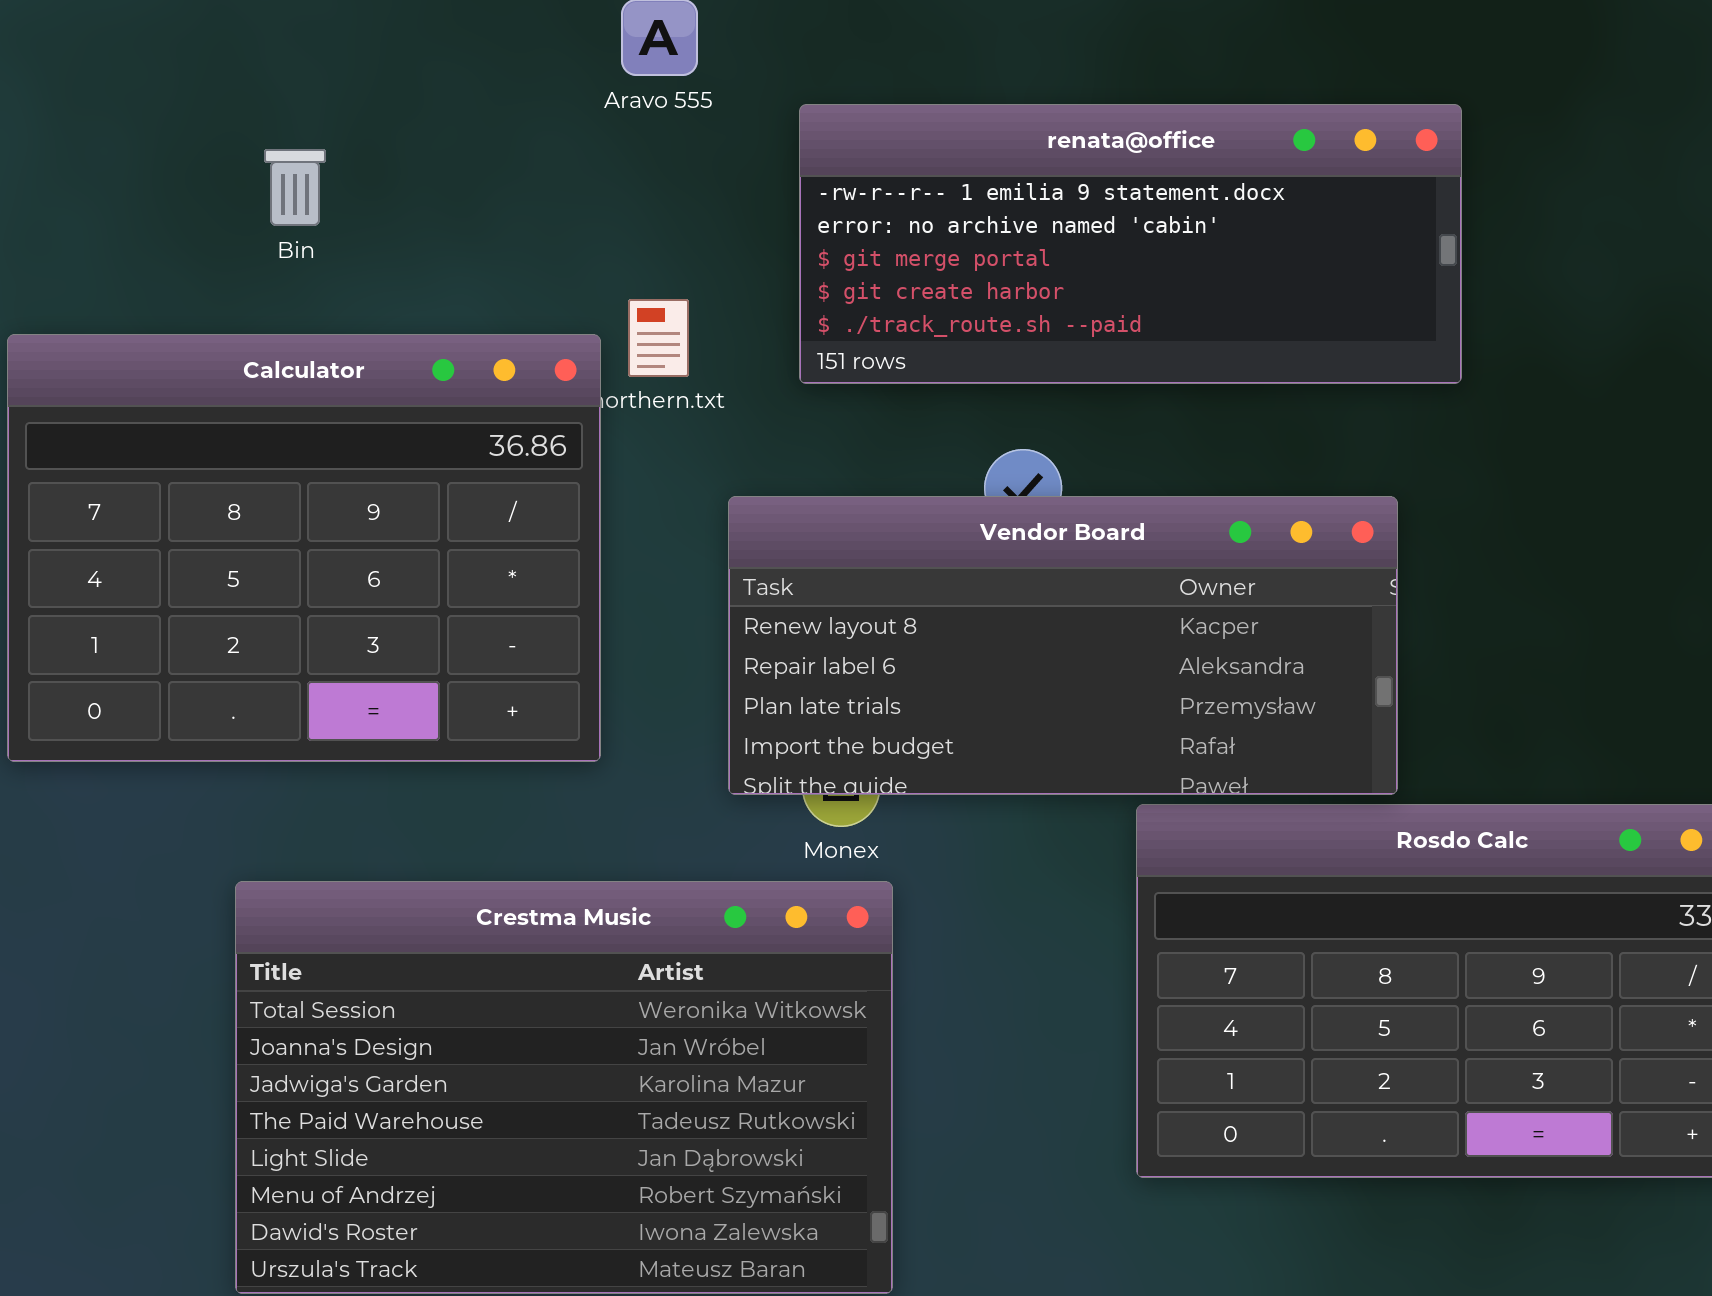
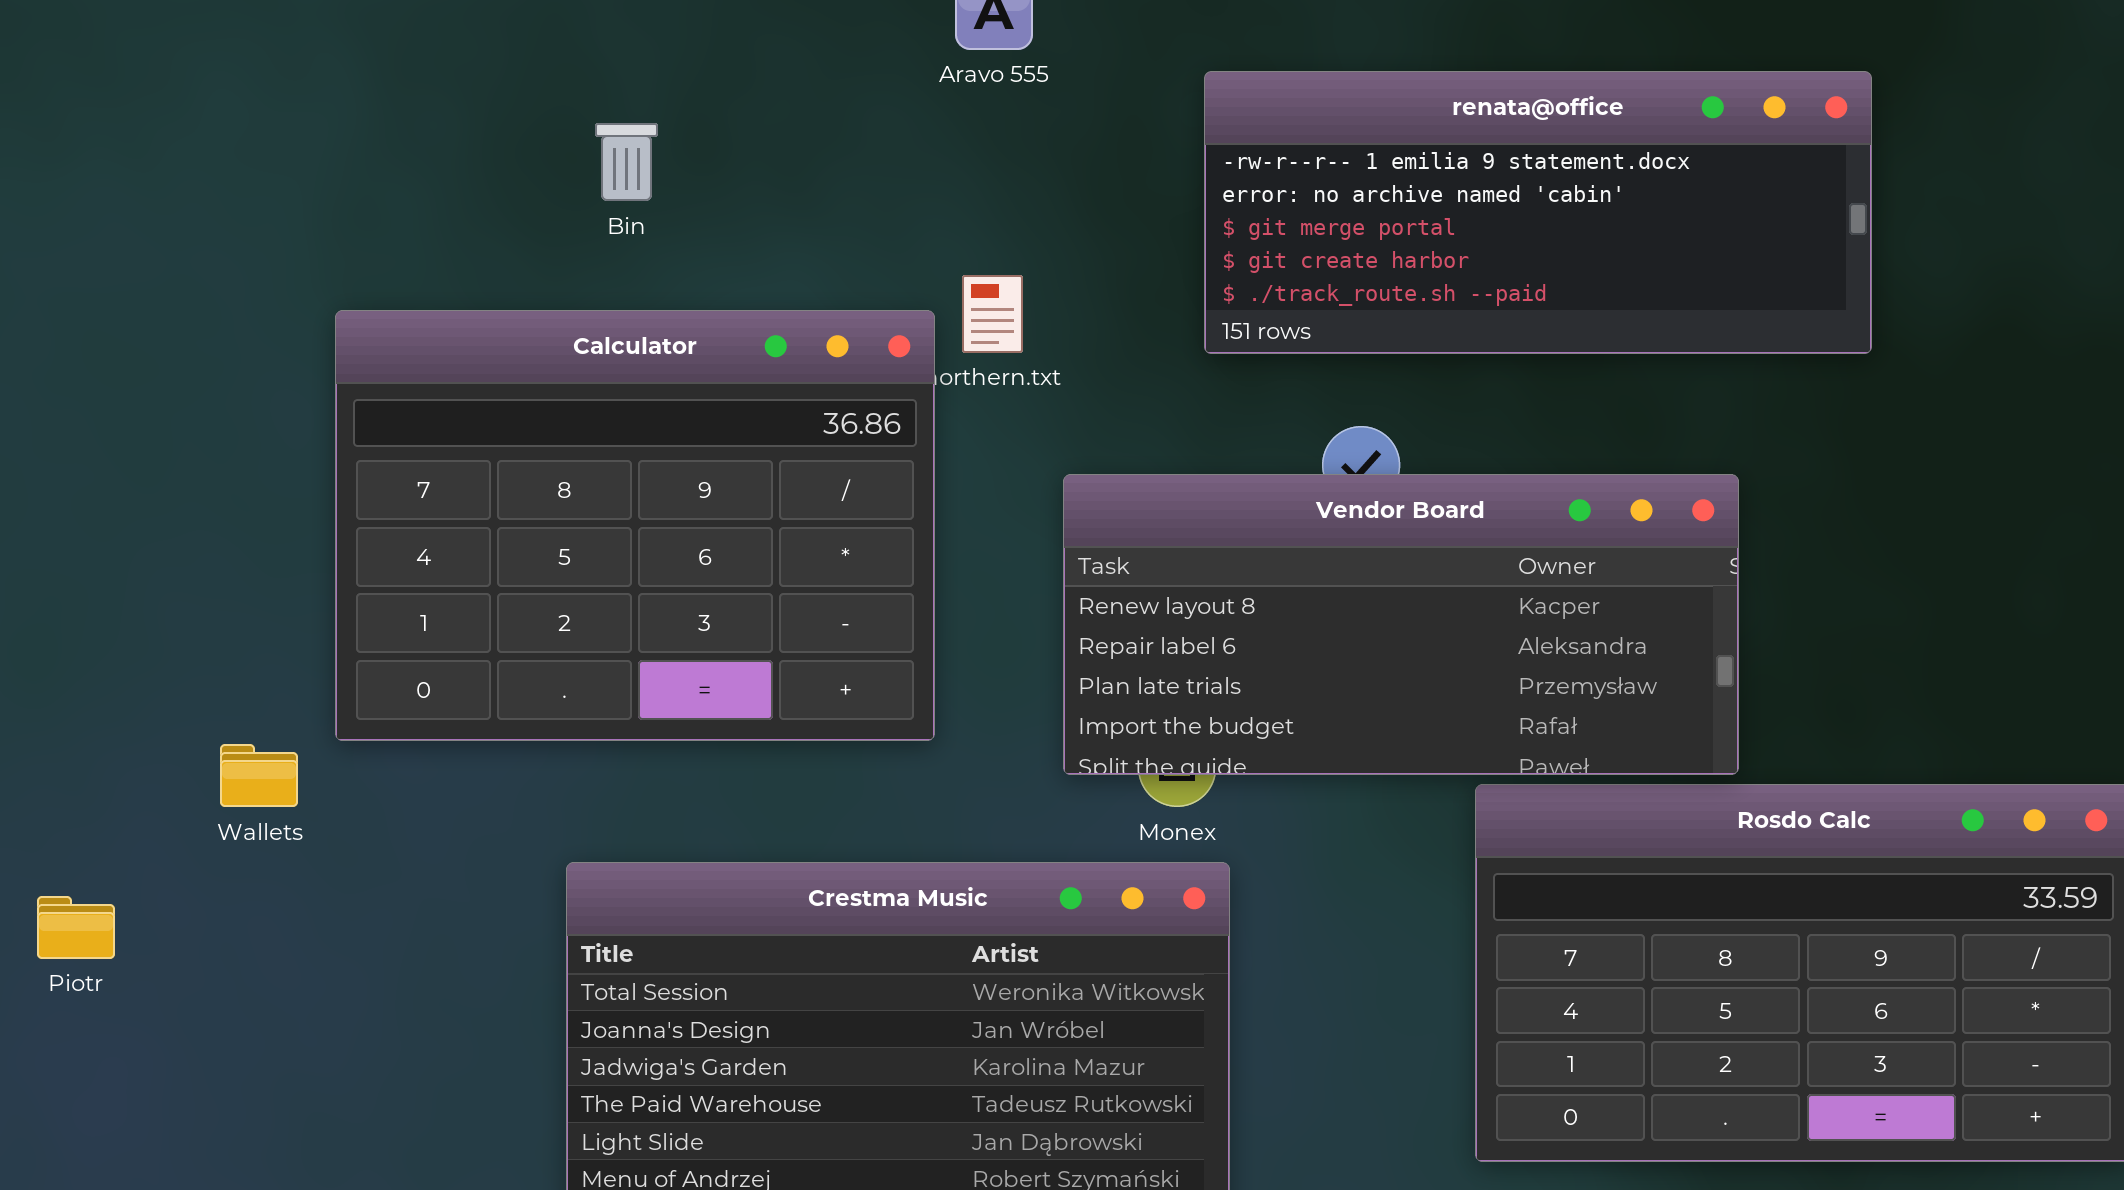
renata@office: [799,104,1462,384] -> [1204,71,1872,354], moved

